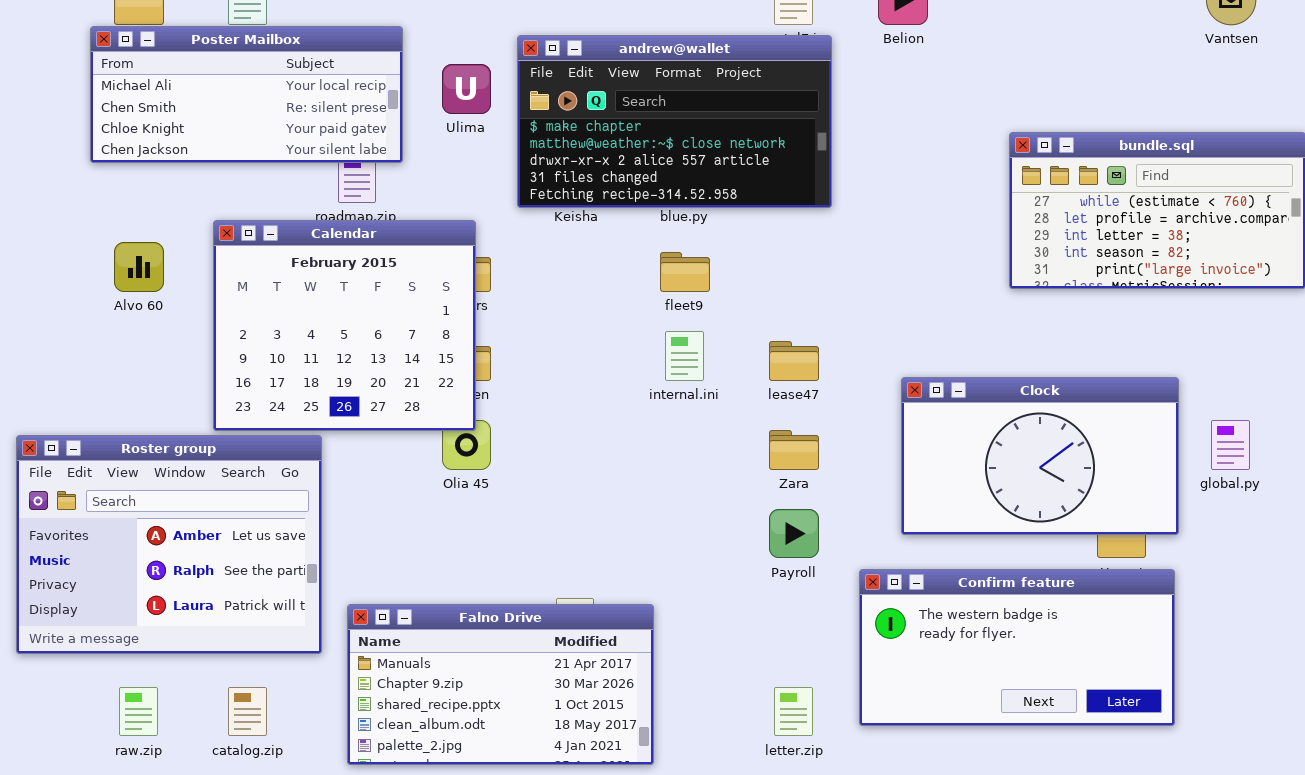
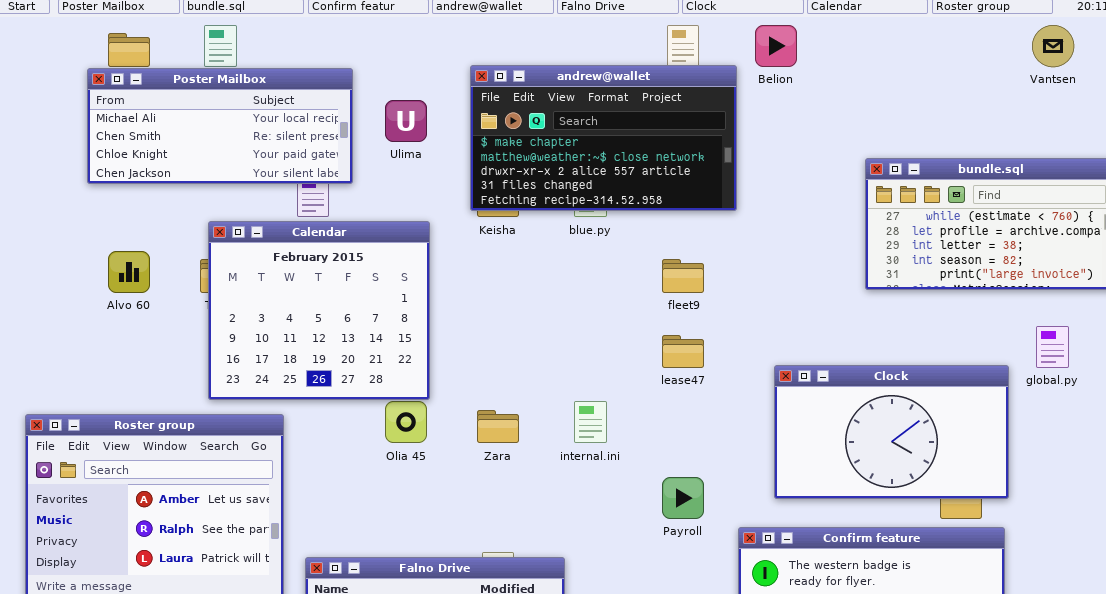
andrew@wallet: [517,35,832,208] -> [470,65,737,211], moved
Calendar: [213,220,476,431] -> [208,221,430,400], moved
fleet9: [660,252,710,292] -> [662,259,704,293], moved
internal.ini: [665,331,704,381] -> [574,401,607,443], moved
global.py: [1211,420,1250,470] -> [1036,326,1069,368], moved
Zara: [769,430,819,470] -> [477,410,519,443], moved

